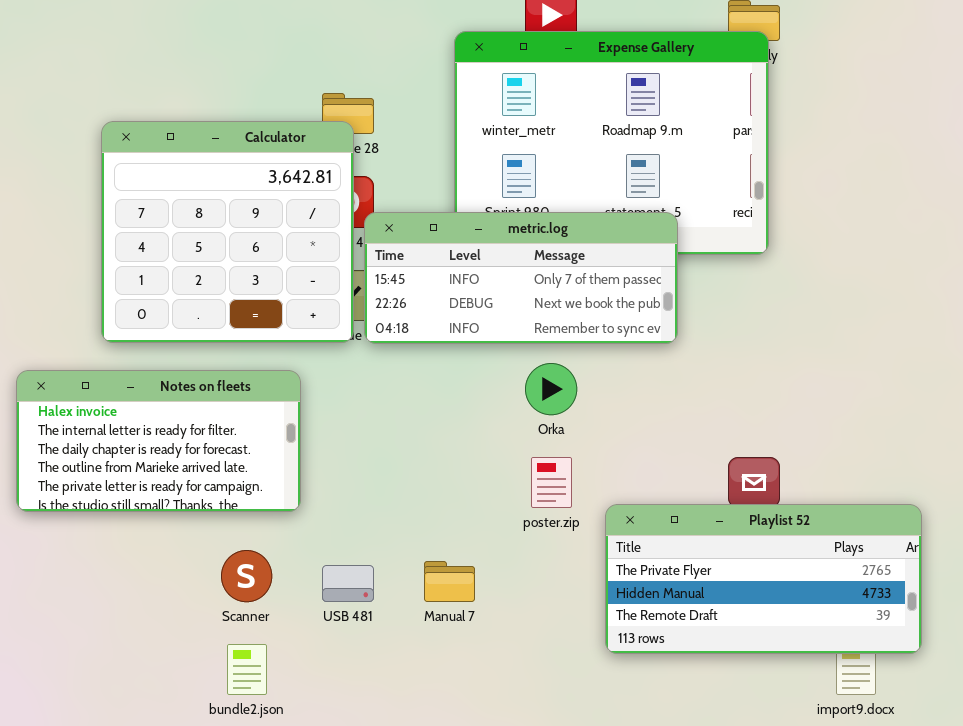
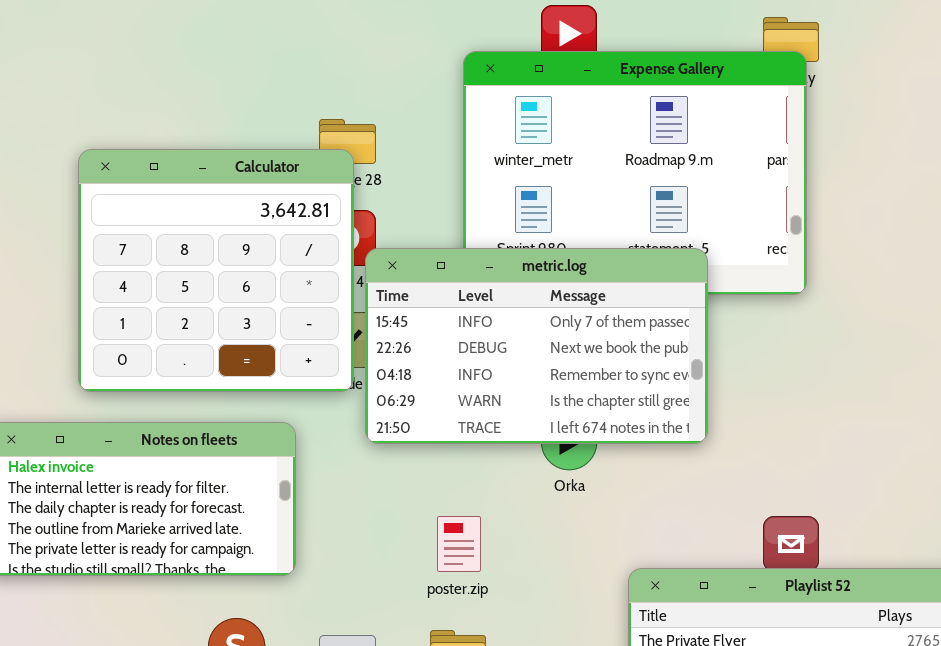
metric.log: [364,212,678,344] -> [365,248,708,444], resized
poster.zip: [531,457,572,508] -> [437,516,481,572], moved

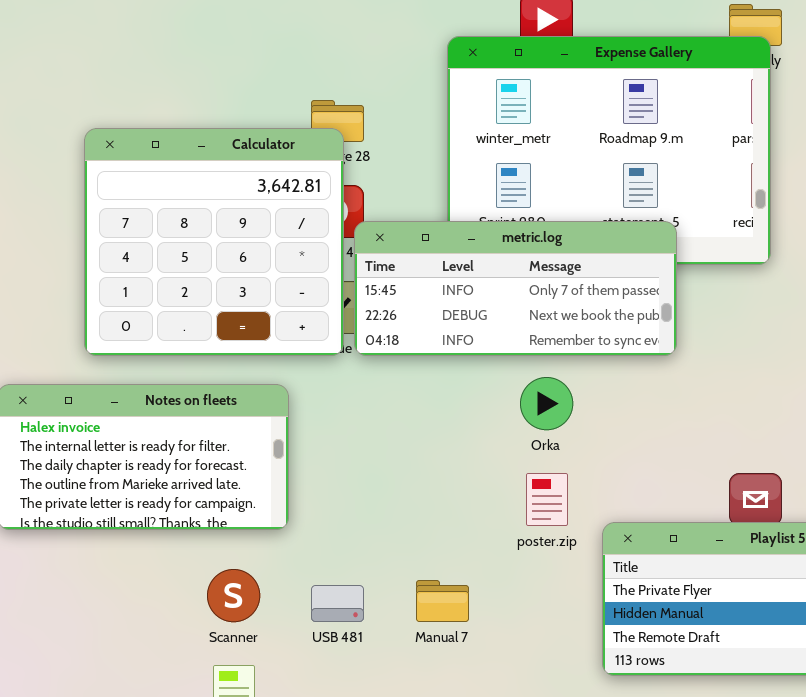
metric.log: [365,248,708,444] -> [354,221,677,356], resized
poster.zip: [437,516,481,572] -> [526,473,568,526], moved

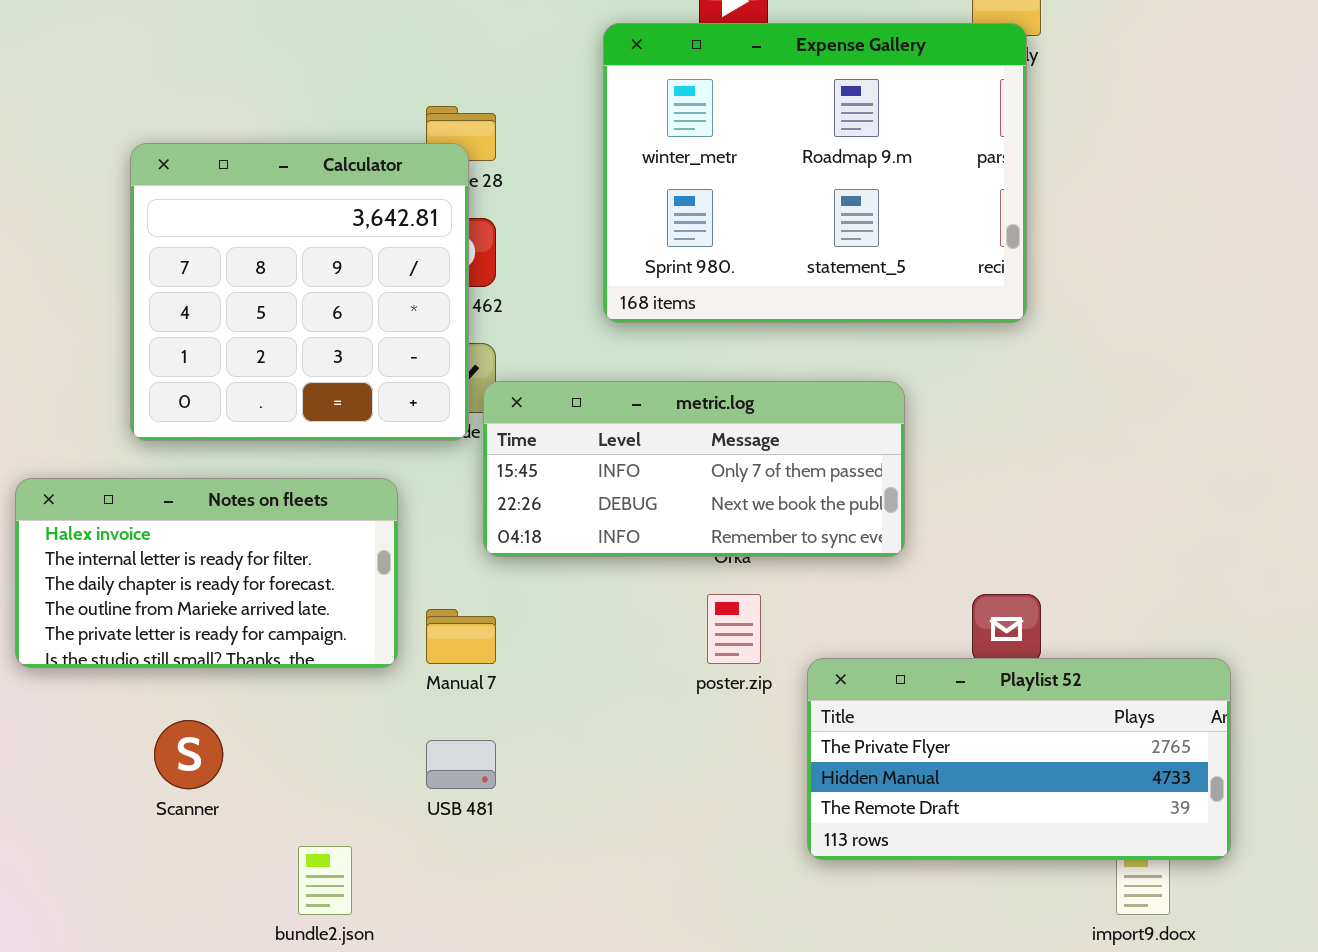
metric.log: [354,221,677,356] -> [483,381,905,557], moved
Scanner: [207,569,260,622] -> [154,720,223,789], moved
Manual 7: [416,580,469,622] -> [426,609,496,664], moved

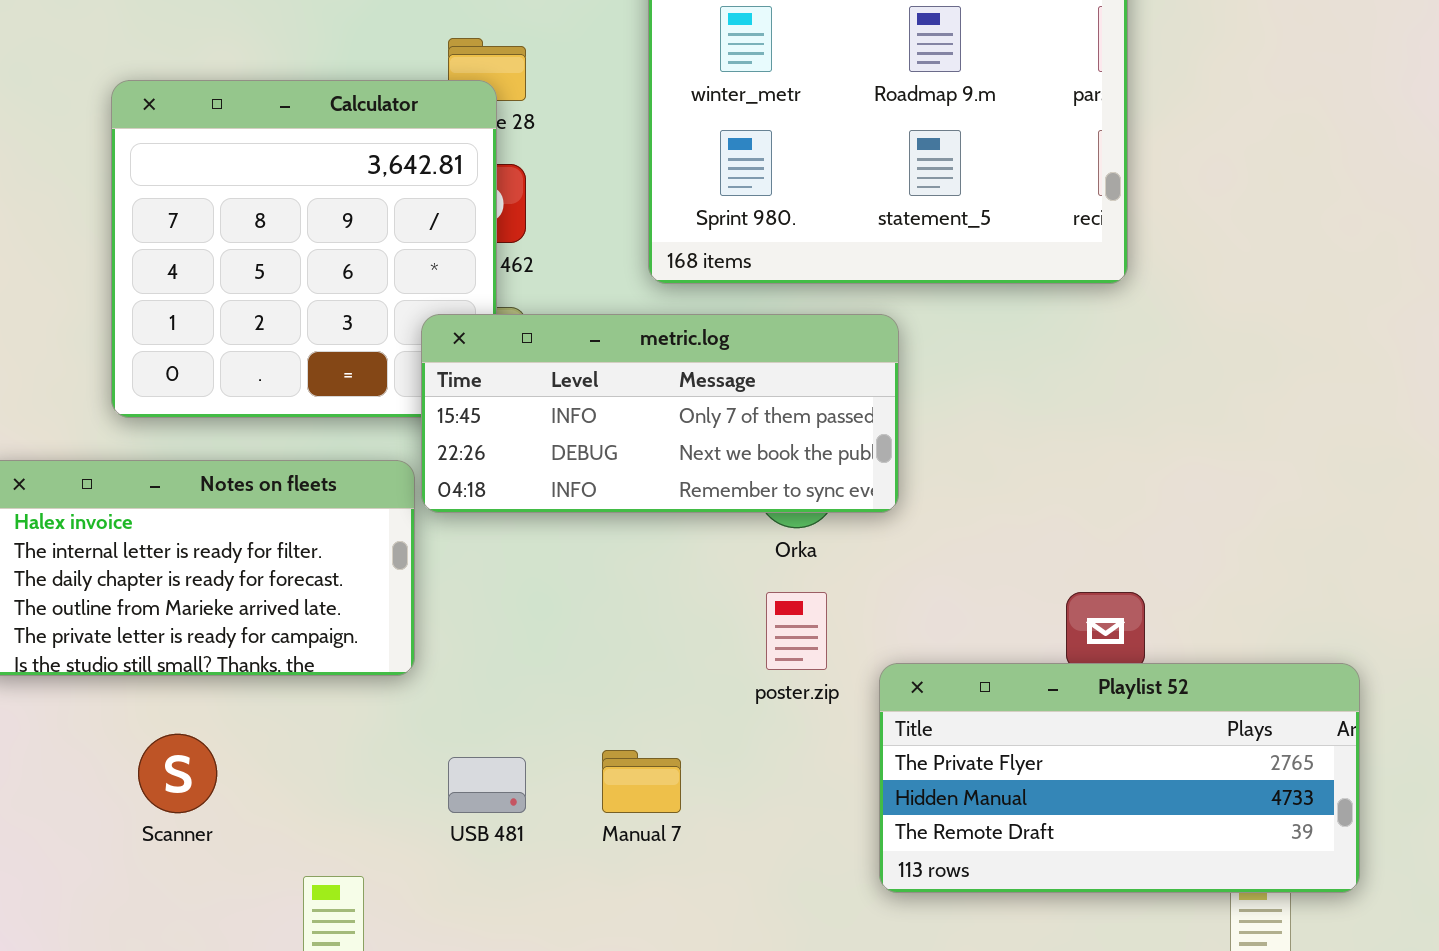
metric.log: [483,381,905,557] -> [421,314,899,513], moved
Manual 7: [426,609,496,664] -> [602,750,681,813], moved

